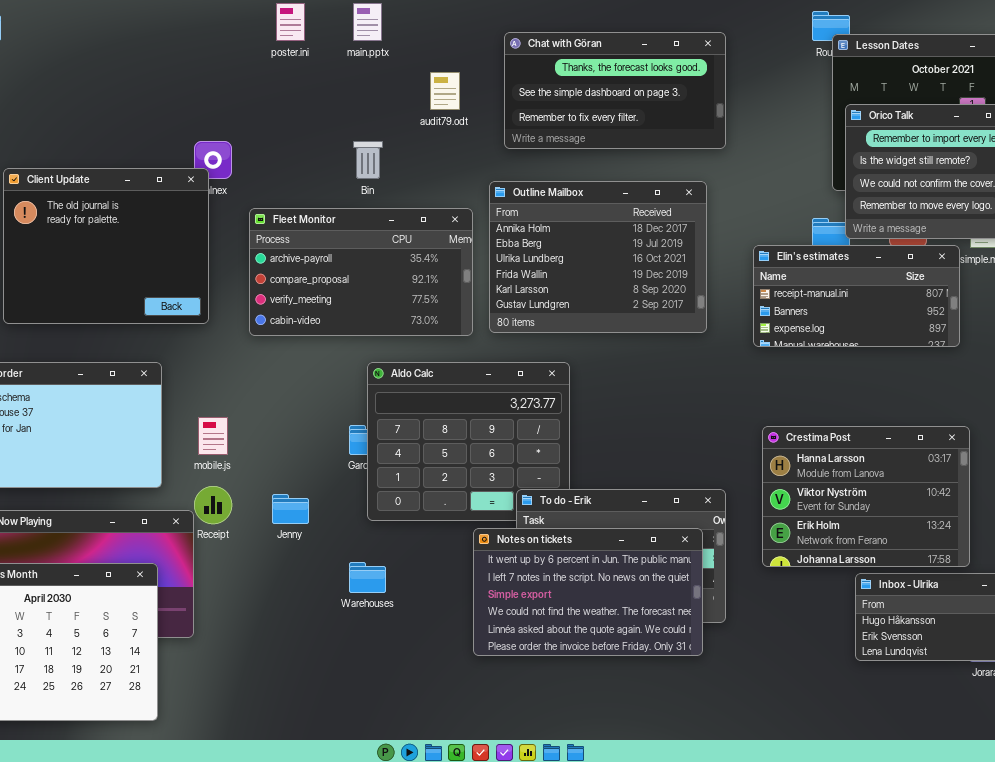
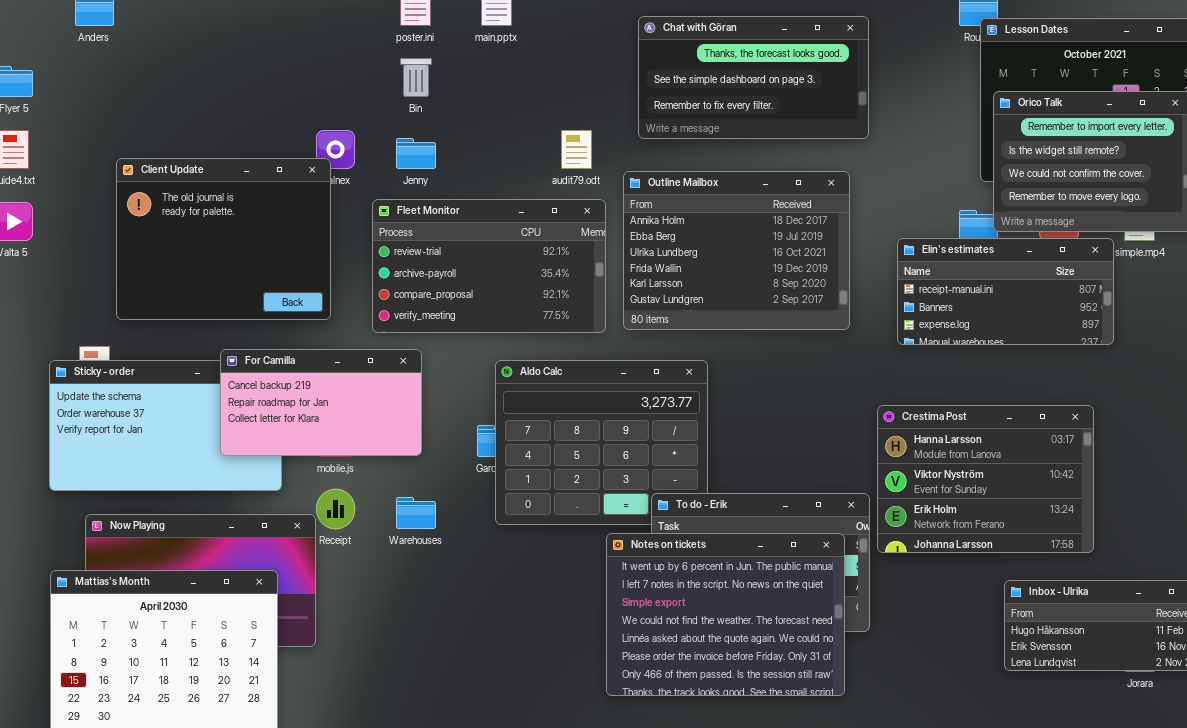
audit79.odt: [430,72,460,110] -> [561,130,592,169], moved
Bin: [353,141,383,179] -> [400,58,432,97], moved
Fleet Monitor: [249,208,473,336] -> [372,199,606,333], scrolled up 1 row
For Camilla: none -> [220,349,422,456], opened
Crestima Post: [762,426,970,567] -> [877,405,1094,553], moved
Jenny: [272,494,309,524] -> [396,138,436,169], moved
Notes on tickets: [473,528,703,656] -> [606,533,845,696], resized
Warehouses: [349,562,386,593] -> [396,497,436,529], moved

